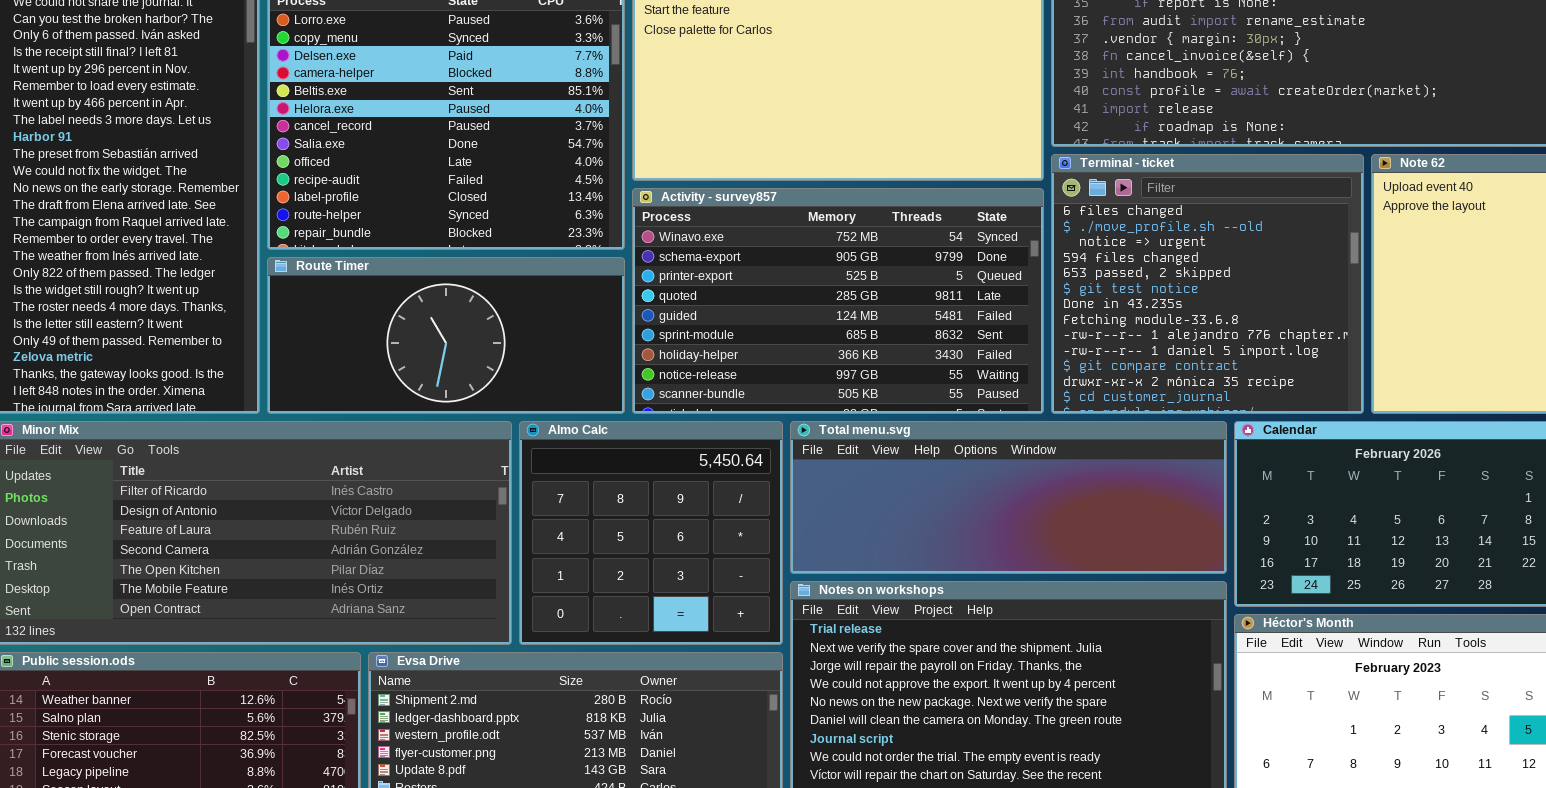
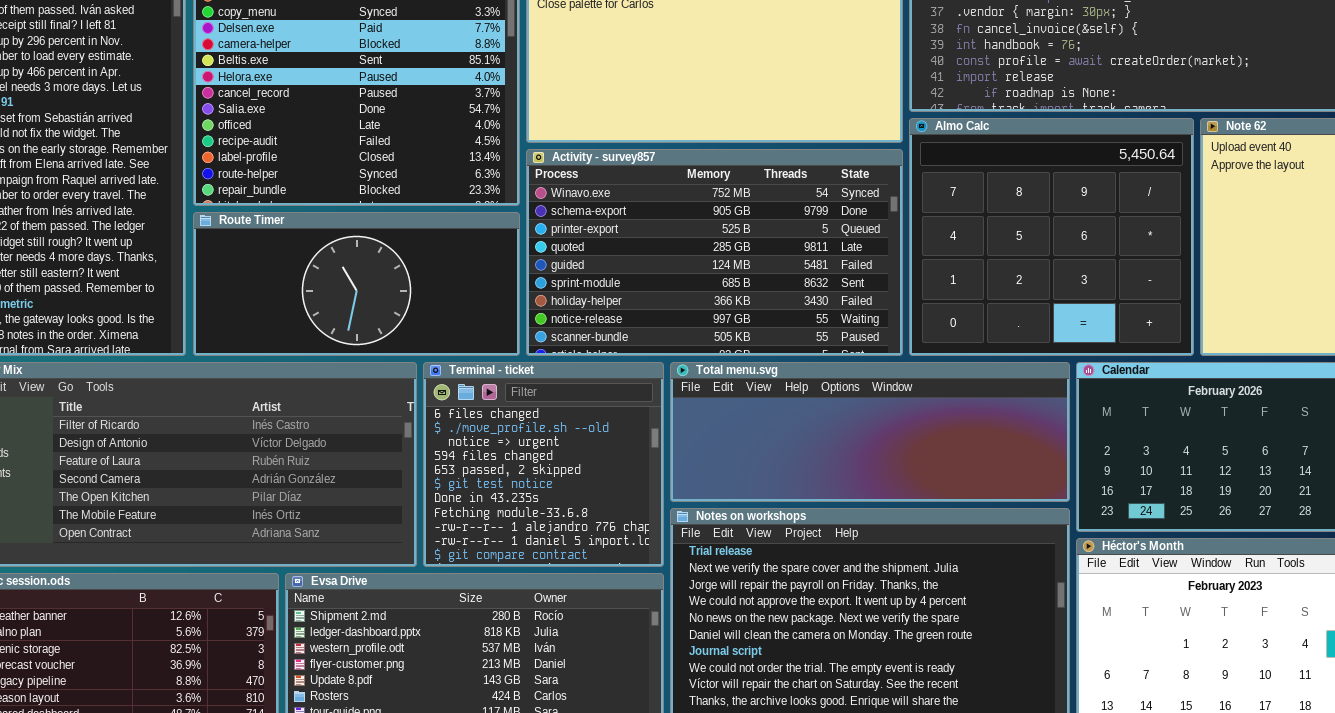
Terminal - ticket: [1051,154,1364,414] -> [423,362,664,567], moved, resized
Almo Calc: [519,421,783,645] -> [909,118,1194,356], moved, resized

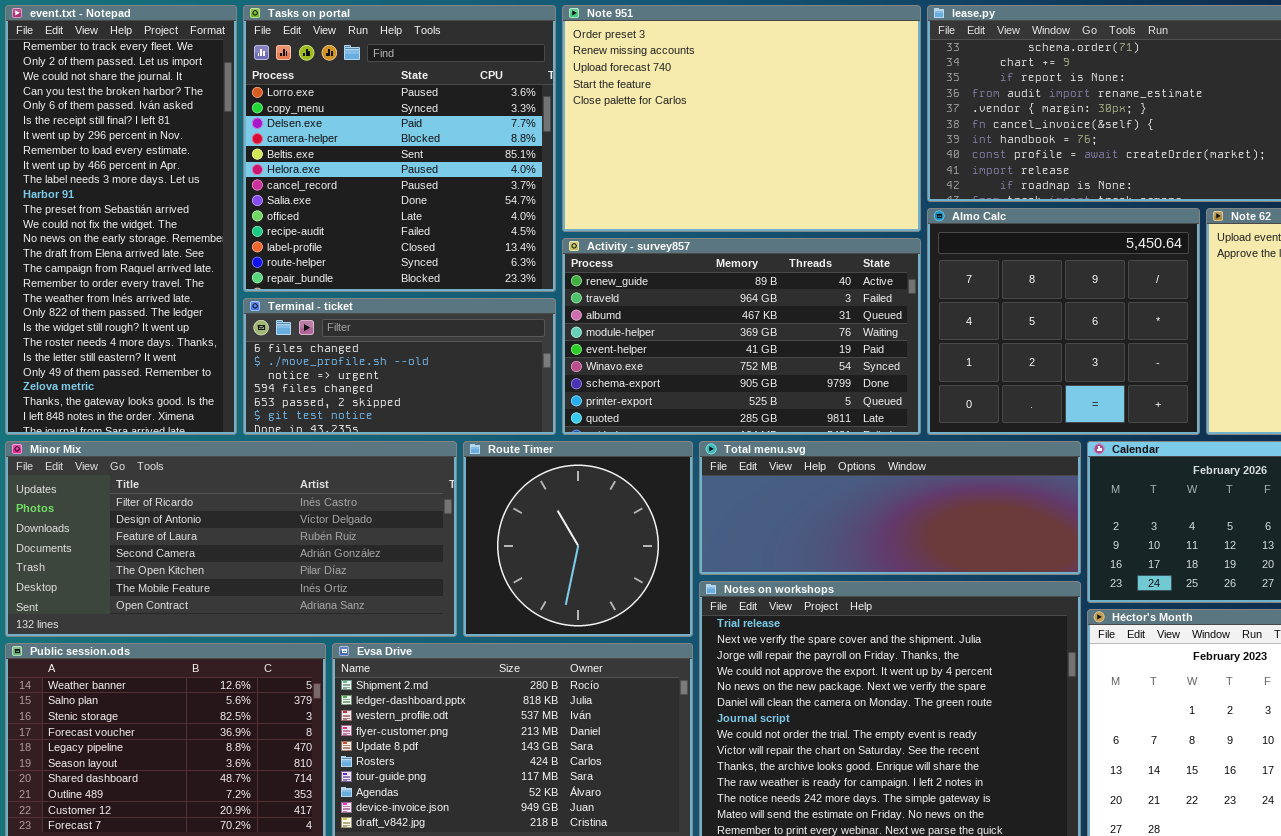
Activity - survey857: [526,149,903,356] -> [562,238,921,435], scrolled up 5 rows
Route Timer: [193,212,520,356] -> [463,441,693,637], moved, resized
Terminal - ticket: [423,362,664,567] -> [243,298,556,435], moved, resized

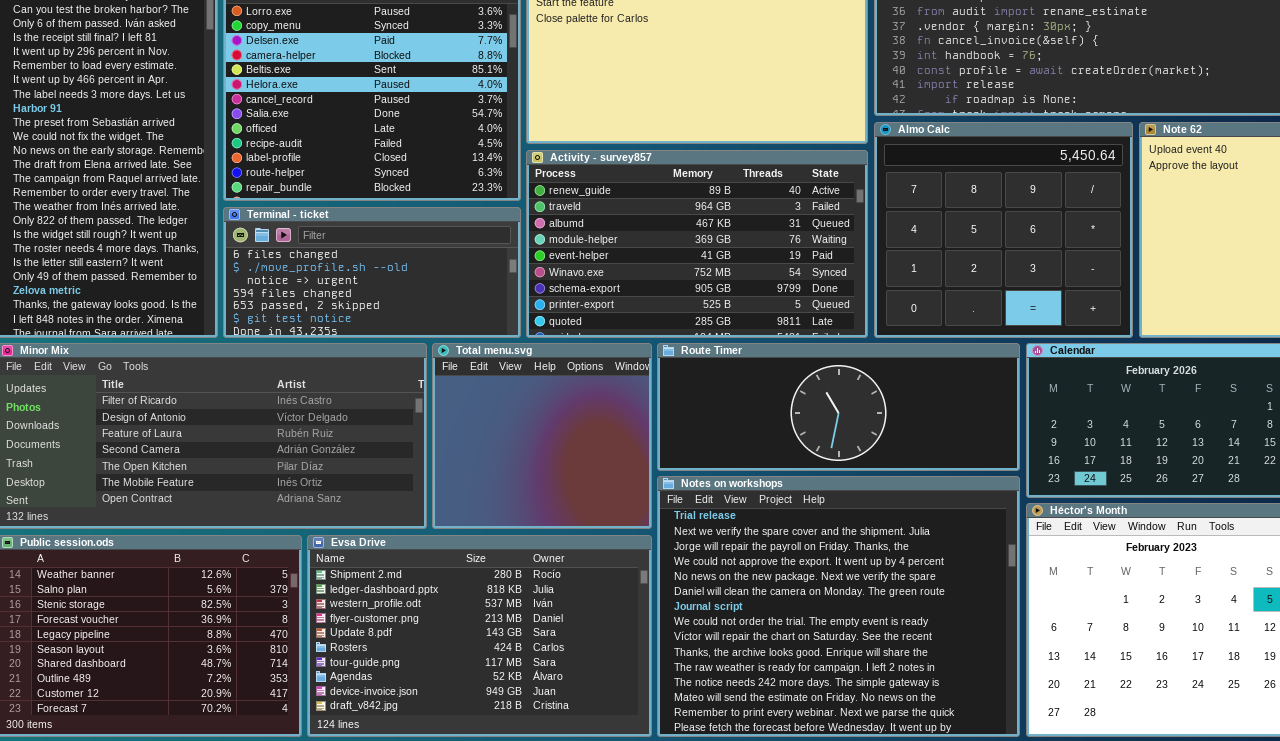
Route Timer: [463,441,693,637] -> [657,343,1020,471], moved, resized
Total menu.svg: [699,441,1081,575] -> [432,343,652,529], moved, resized

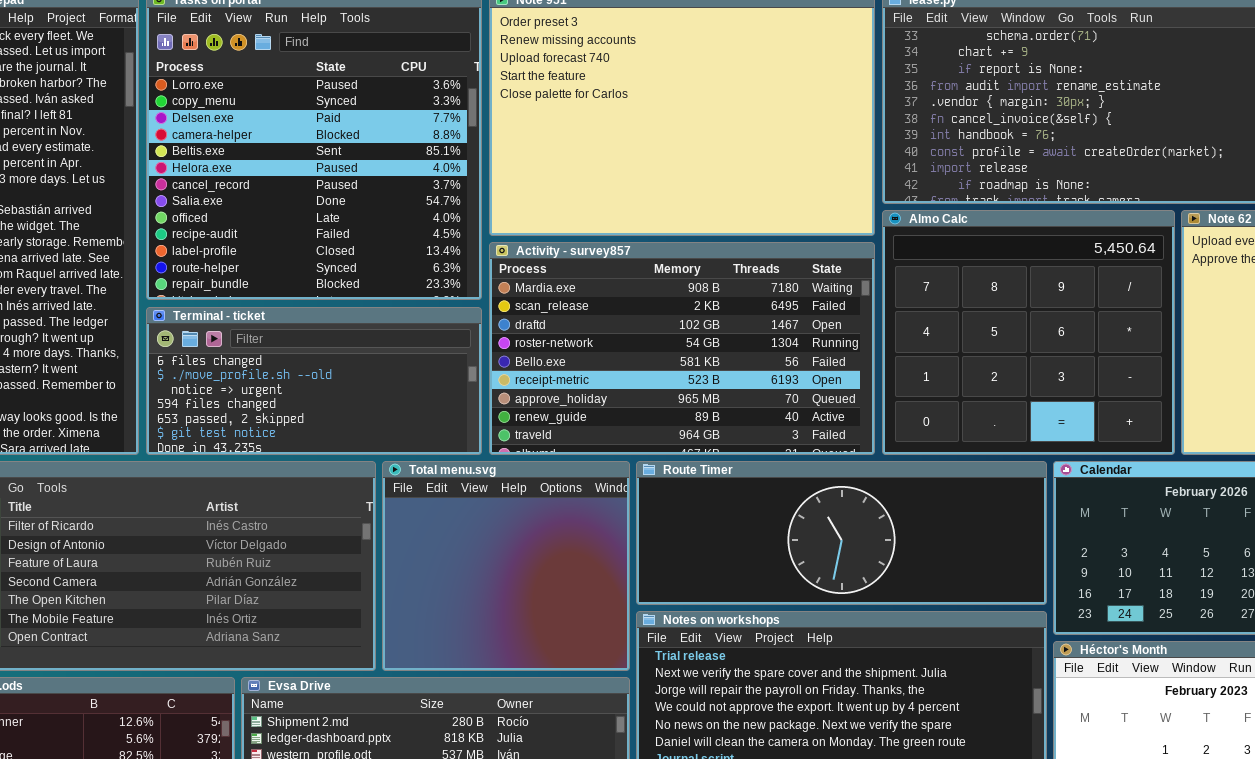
Activity - survey857: [526,150,868,338] -> [489,242,875,455], scrolled up 7 rows

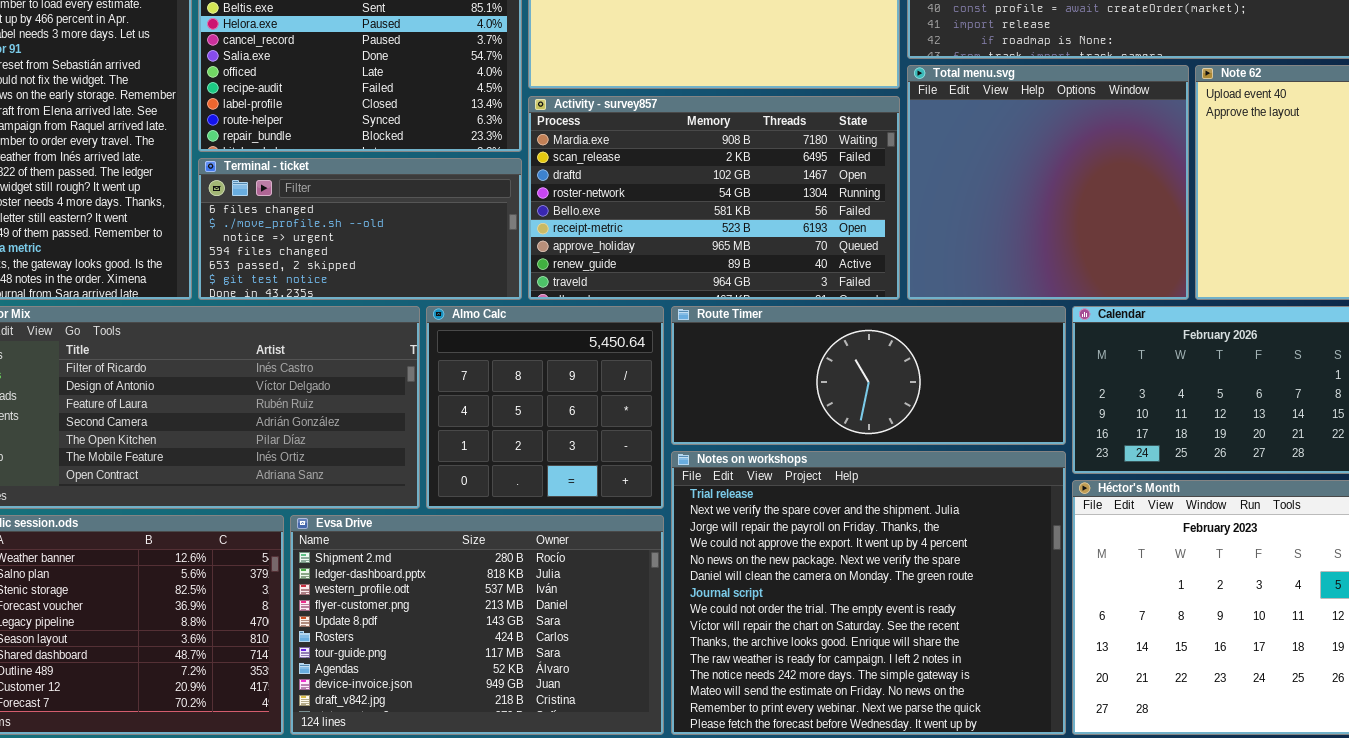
Almo Calc: [882,210,1175,455] -> [426,306,664,509], moved, resized
Total menu.svg: [382,461,630,671] -> [907,65,1189,300], moved, resized

